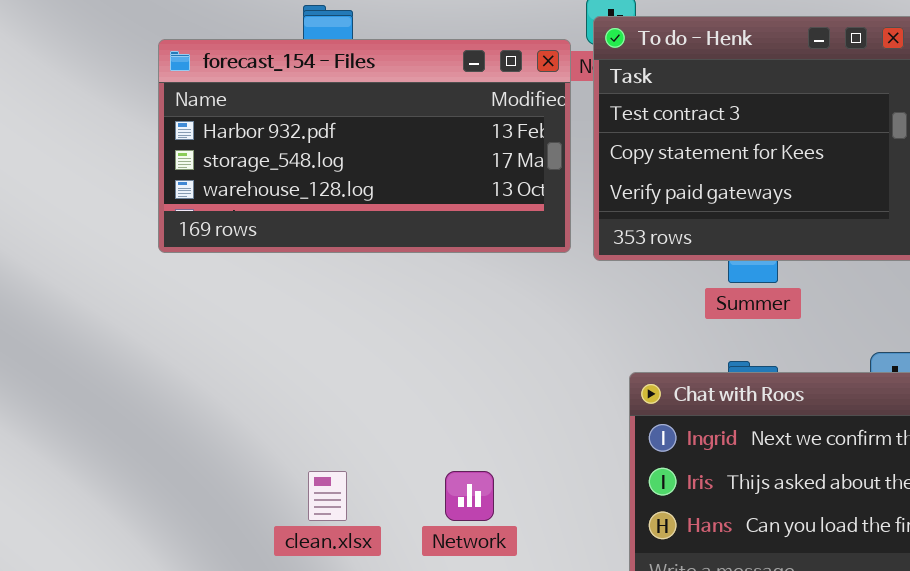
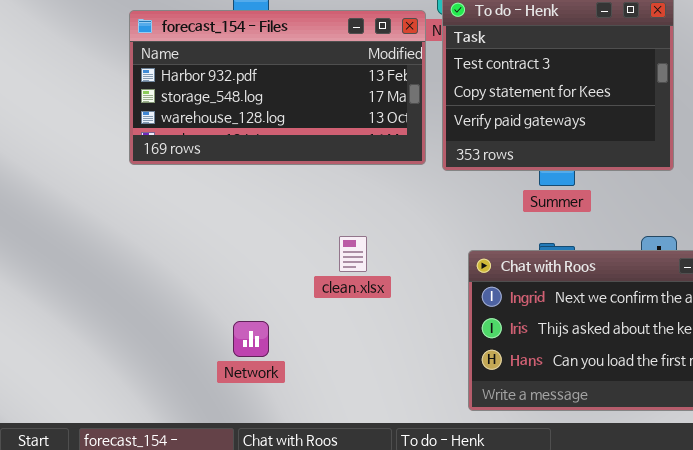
clean.xlsx: [308,471,347,521] -> [339,236,367,272], moved
Network: [445,471,494,521] -> [233,321,269,357], moved

